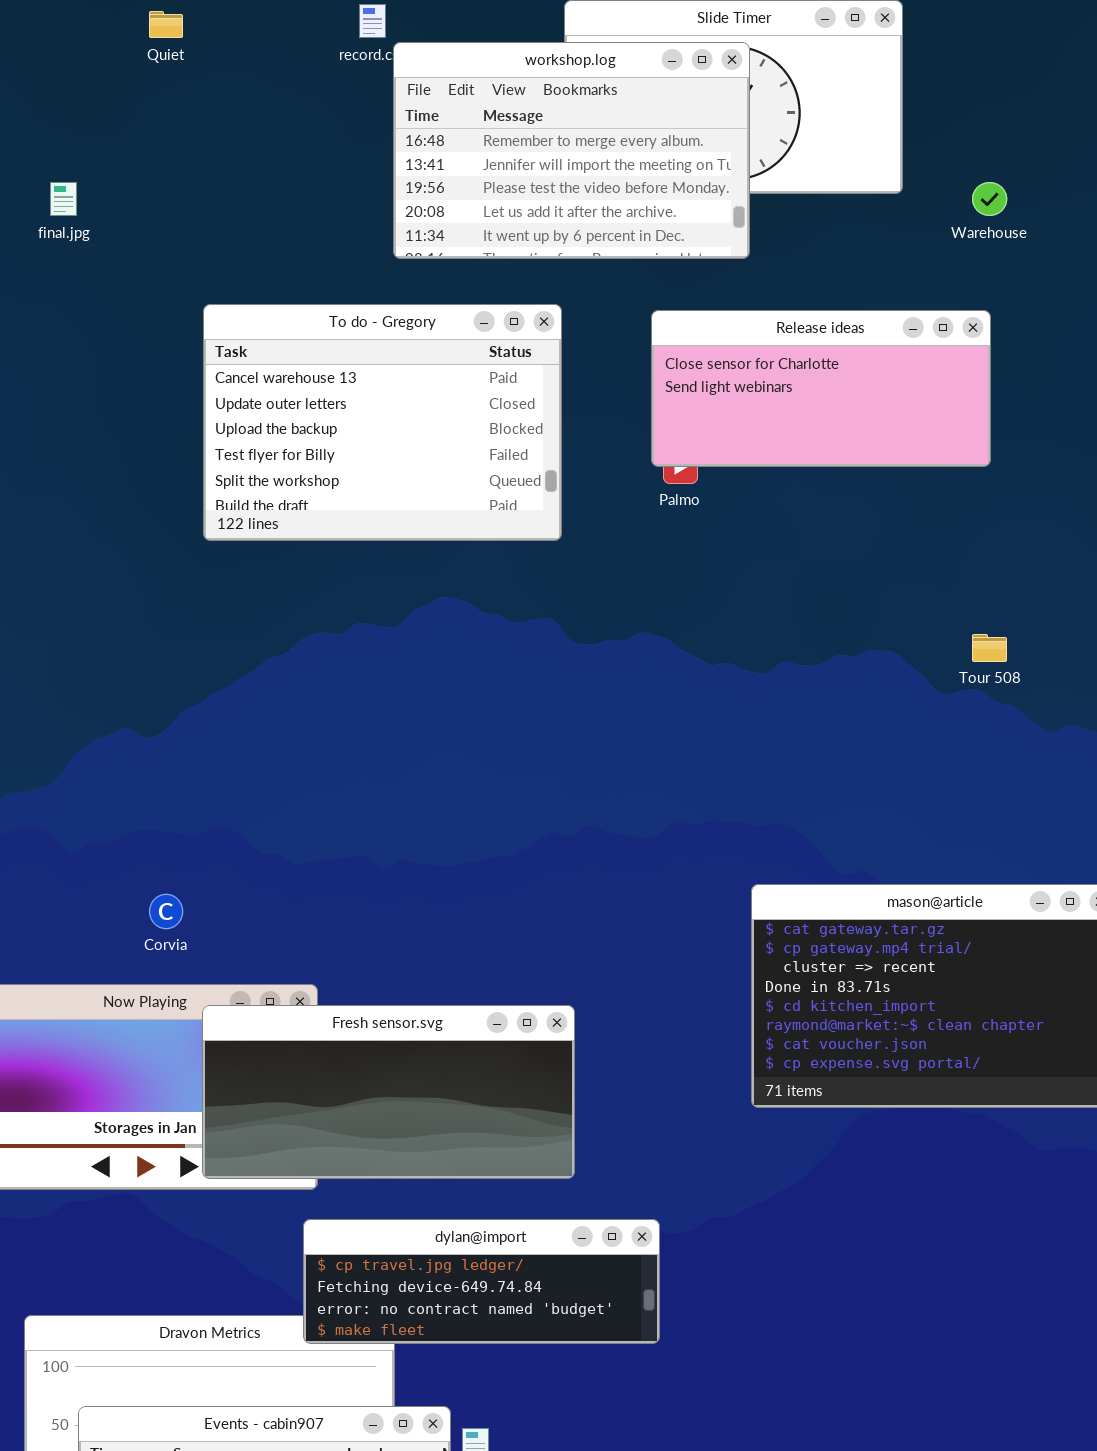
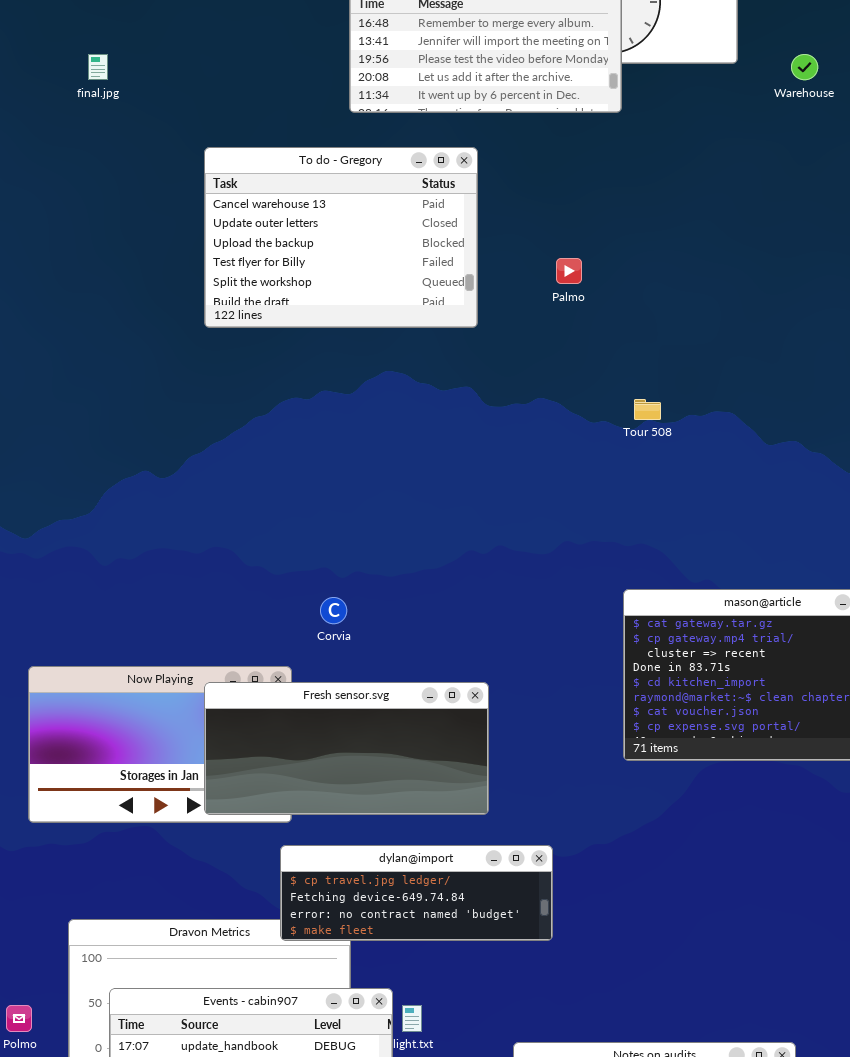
Release ideas: [651,310,991,467] -> none, closed
Tour 508: [972,634,1007,662] -> [634,399,661,420], moved
Corvia: [149,894,183,929] -> [320,597,347,624], moved

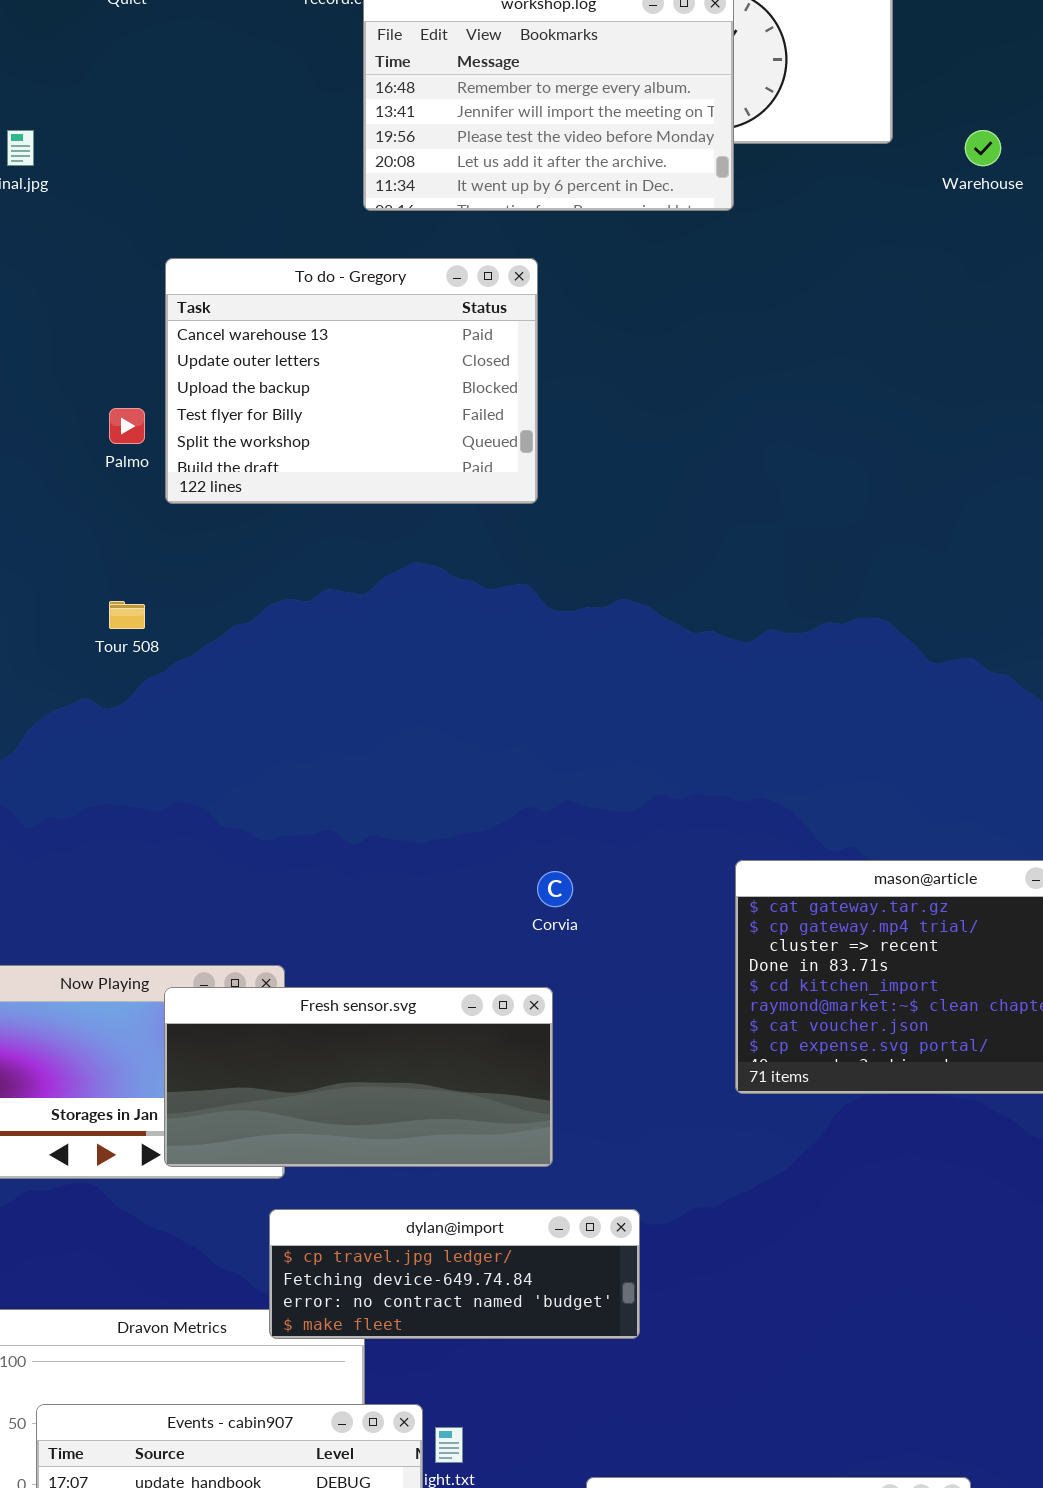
Palmo: [556,258,582,284] -> [109,408,145,444], moved
Tour 508: [634,399,661,420] -> [109,601,145,629], moved
Corvia: [320,597,347,624] -> [537,871,573,907], moved

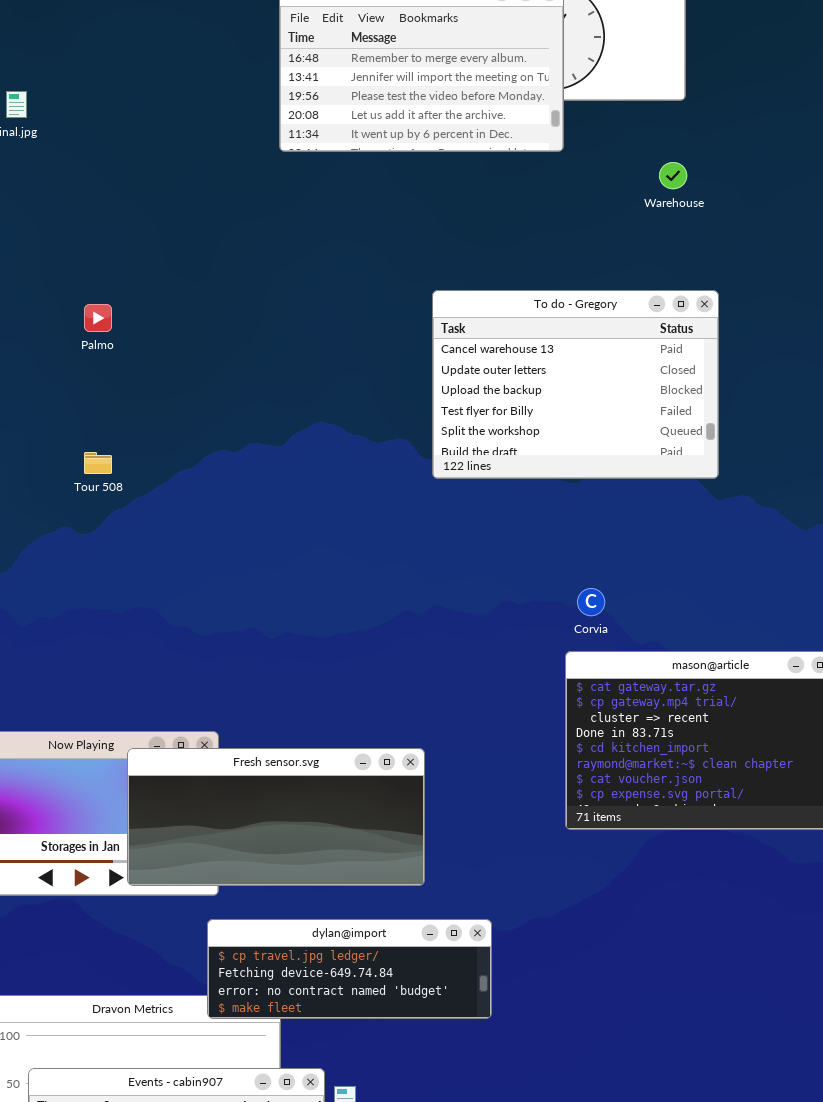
Warehouse: [965,130,1001,166] -> [659,162,687,189], moved
To do - Gregory: [165,258,538,504] -> [432,290,719,479], moved
Corvia: [537,871,573,907] -> [577,588,605,616], moved

